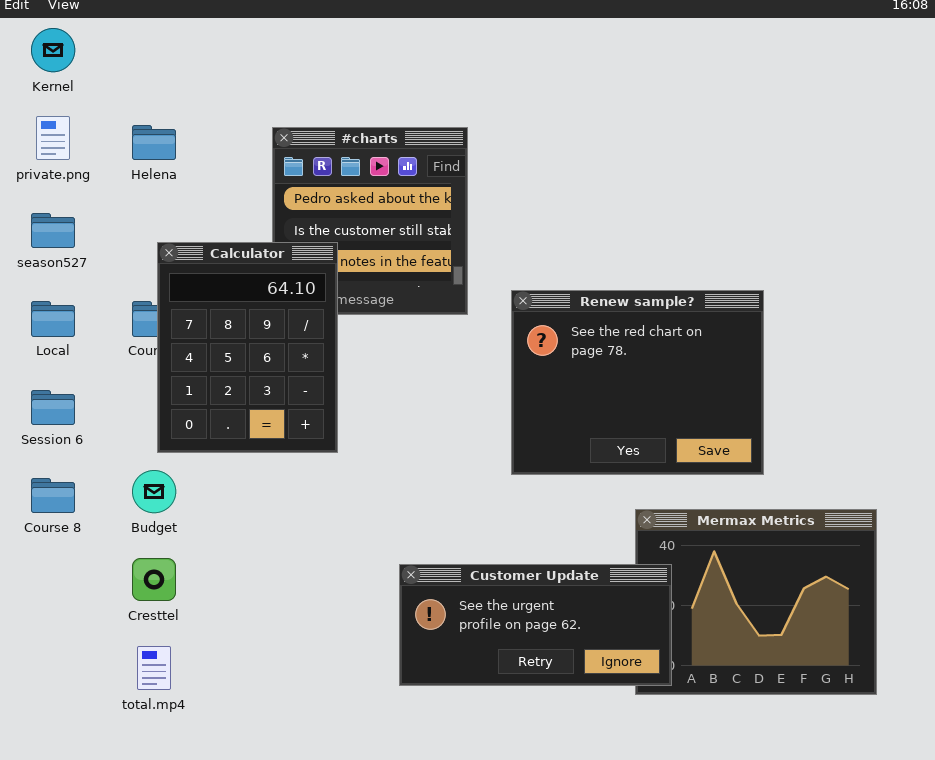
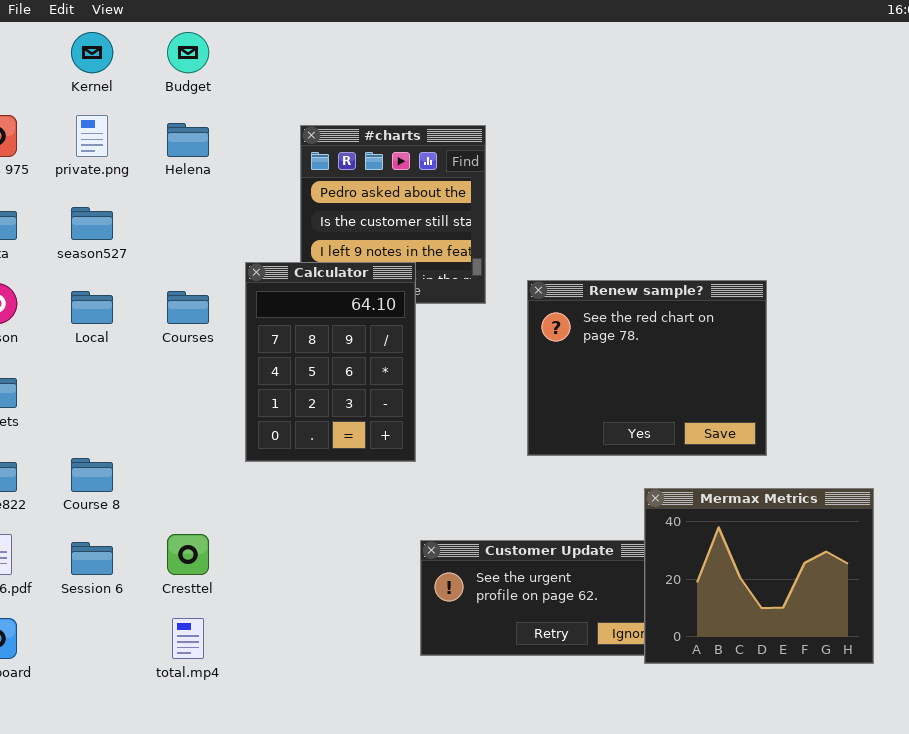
Calculator: [157,242,338,453] -> [245,262,416,462], moved
Session 6: [31,390,75,425] -> [71,542,113,575], moved
Budget: [132,470,176,513] -> [167,32,209,73], moved
Mermax Metrics: [635,509,877,695] -> [644,488,874,664], raised

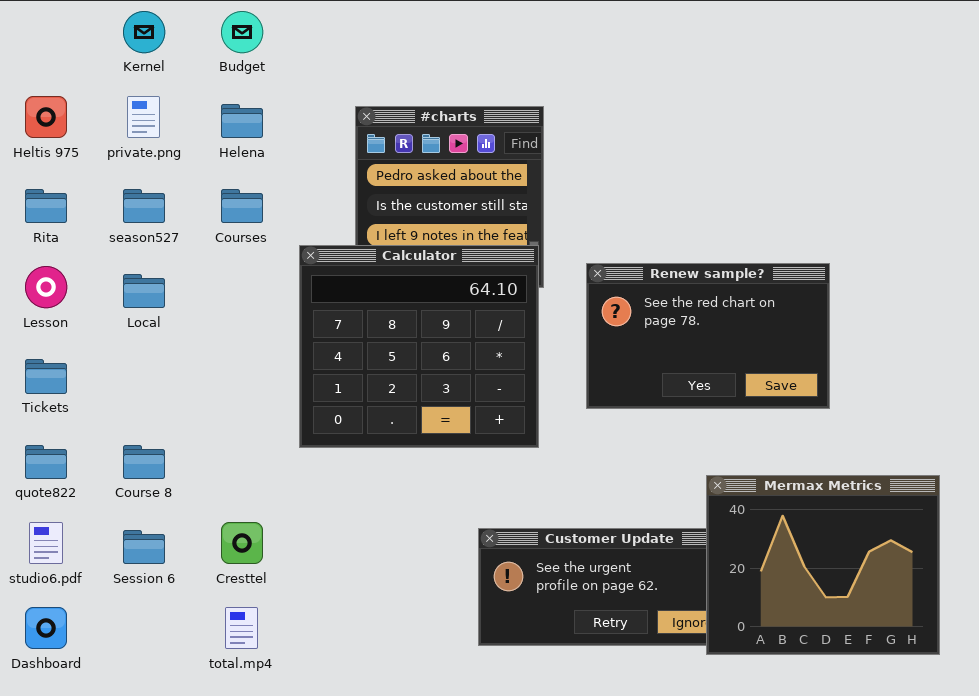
Calculator: [245,262,416,462] -> [299,245,539,448], resized
Renew sample?: [527,280,767,456] -> [586,263,830,409], resized
Courses: [167,291,209,324] -> [221,189,263,223], moved

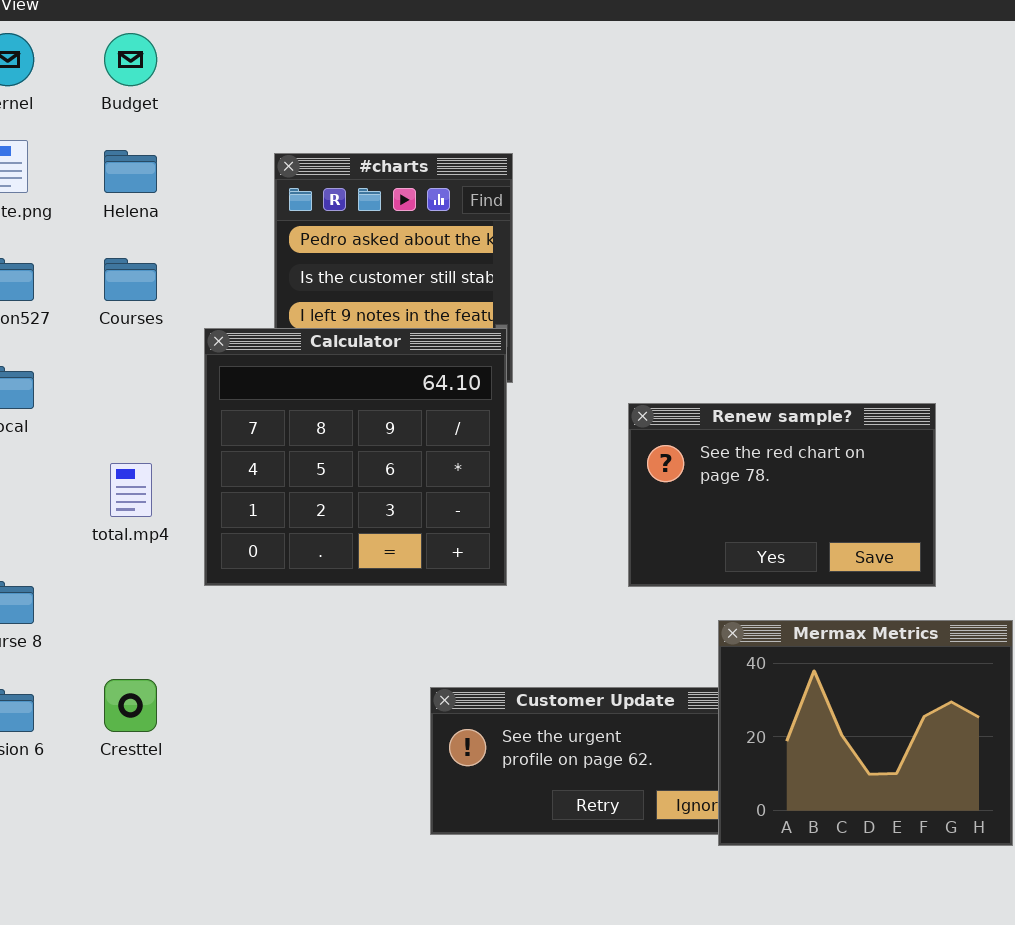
Renew sample?: [586,263,830,409] -> [628,403,936,587], moved
total.mp4: [225,607,258,649] -> [110,463,152,517], moved

